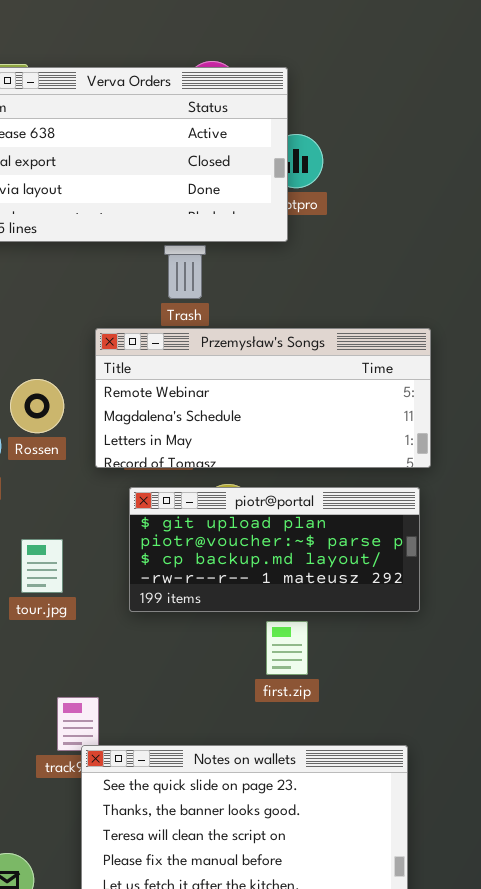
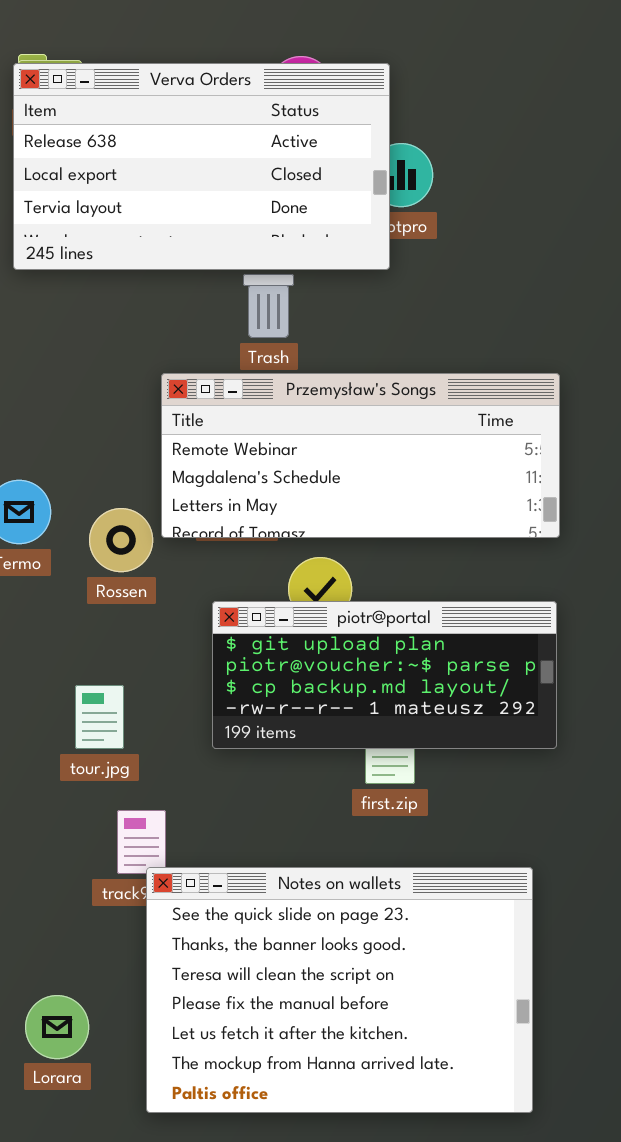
Rossen: [10,379,64,433] -> [89,508,153,572], moved
piotr@portal: [129,487,420,612] -> [212,601,557,749], moved
tour.jpg: [21,539,63,593] -> [75,685,124,749], moved

